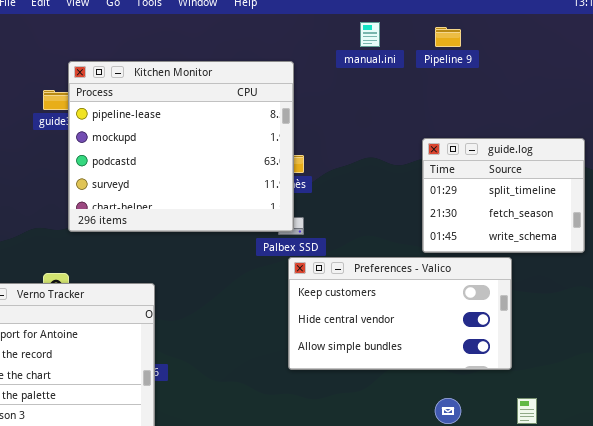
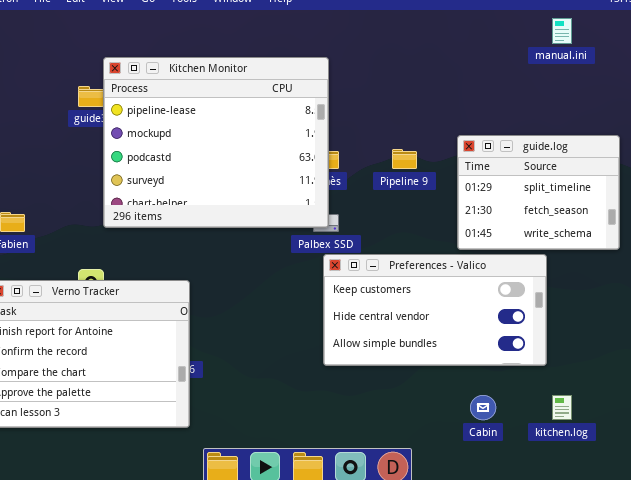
manual.ini: [360,22,380,47] -> [552,18,572,44], moved
Pipeline 9: [435,27,461,47] -> [392,149,417,169], moved

